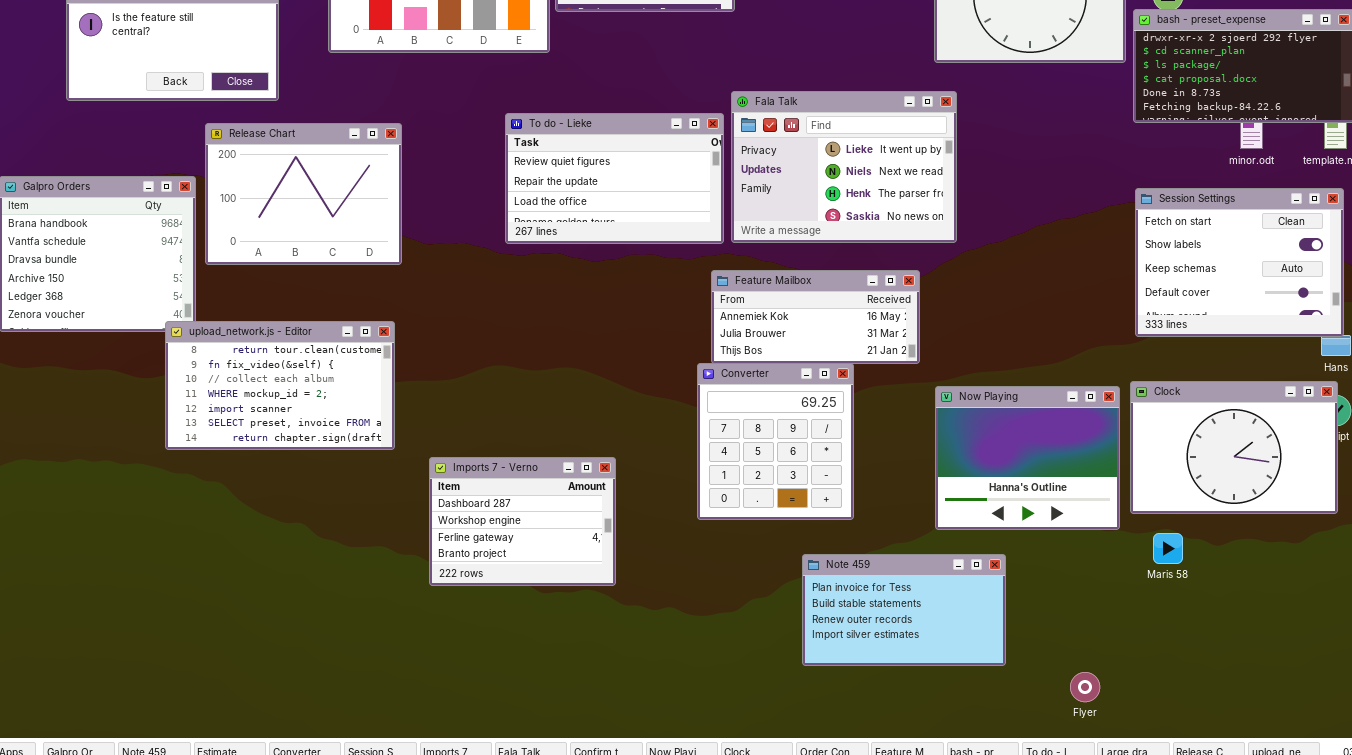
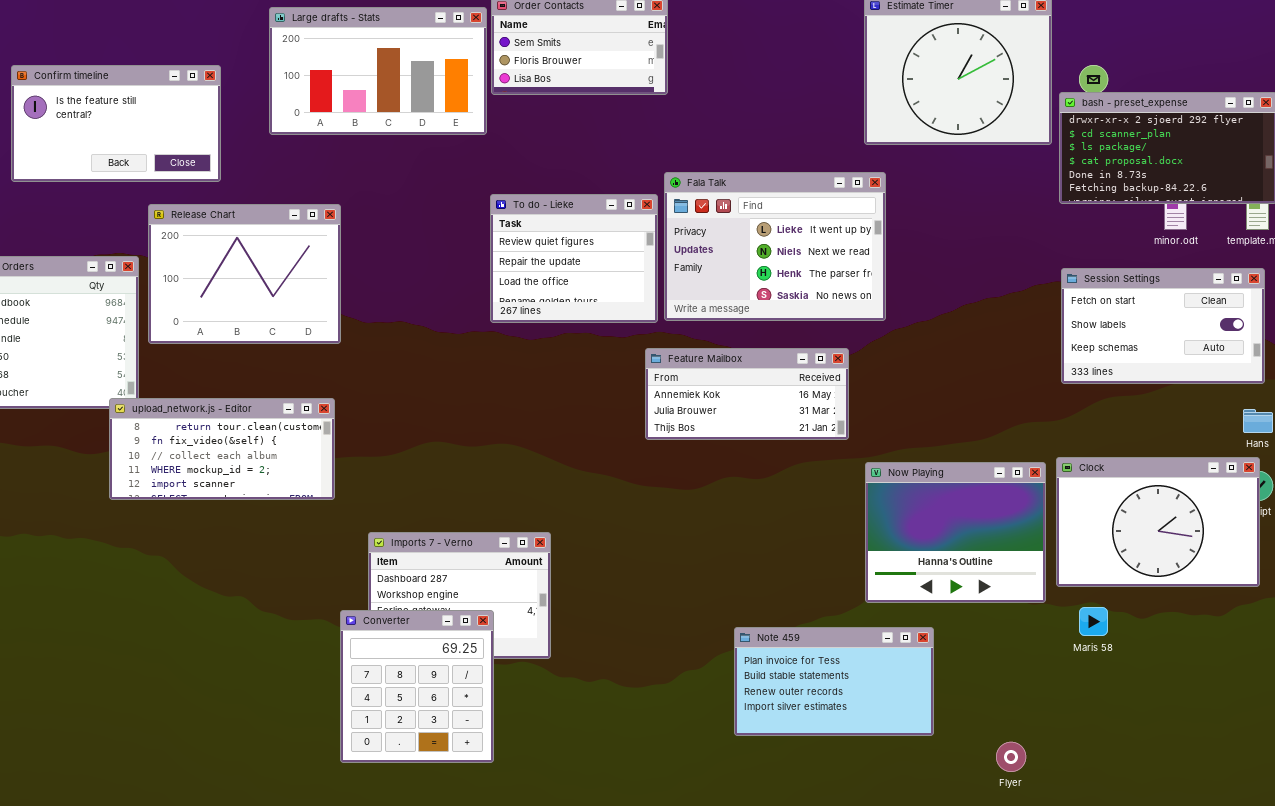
To do - Lieke: [505,113,724,244] -> [490,194,658,323], resized
Session Settings: [1135,188,1344,337] -> [1061,268,1265,384], resized
upload_network.js - Editor: [165,321,395,450] -> [109,398,335,500], resized
Converter: [697,363,854,520] -> [340,610,494,763], moved

